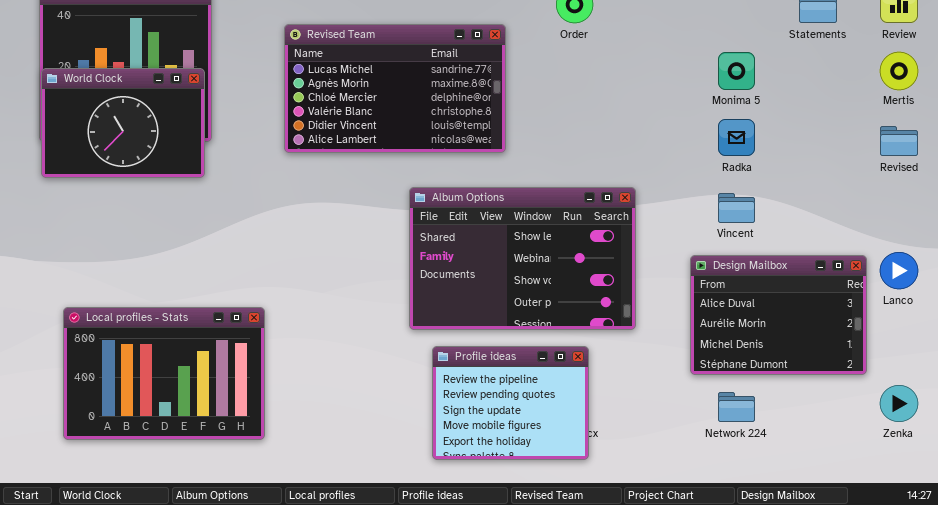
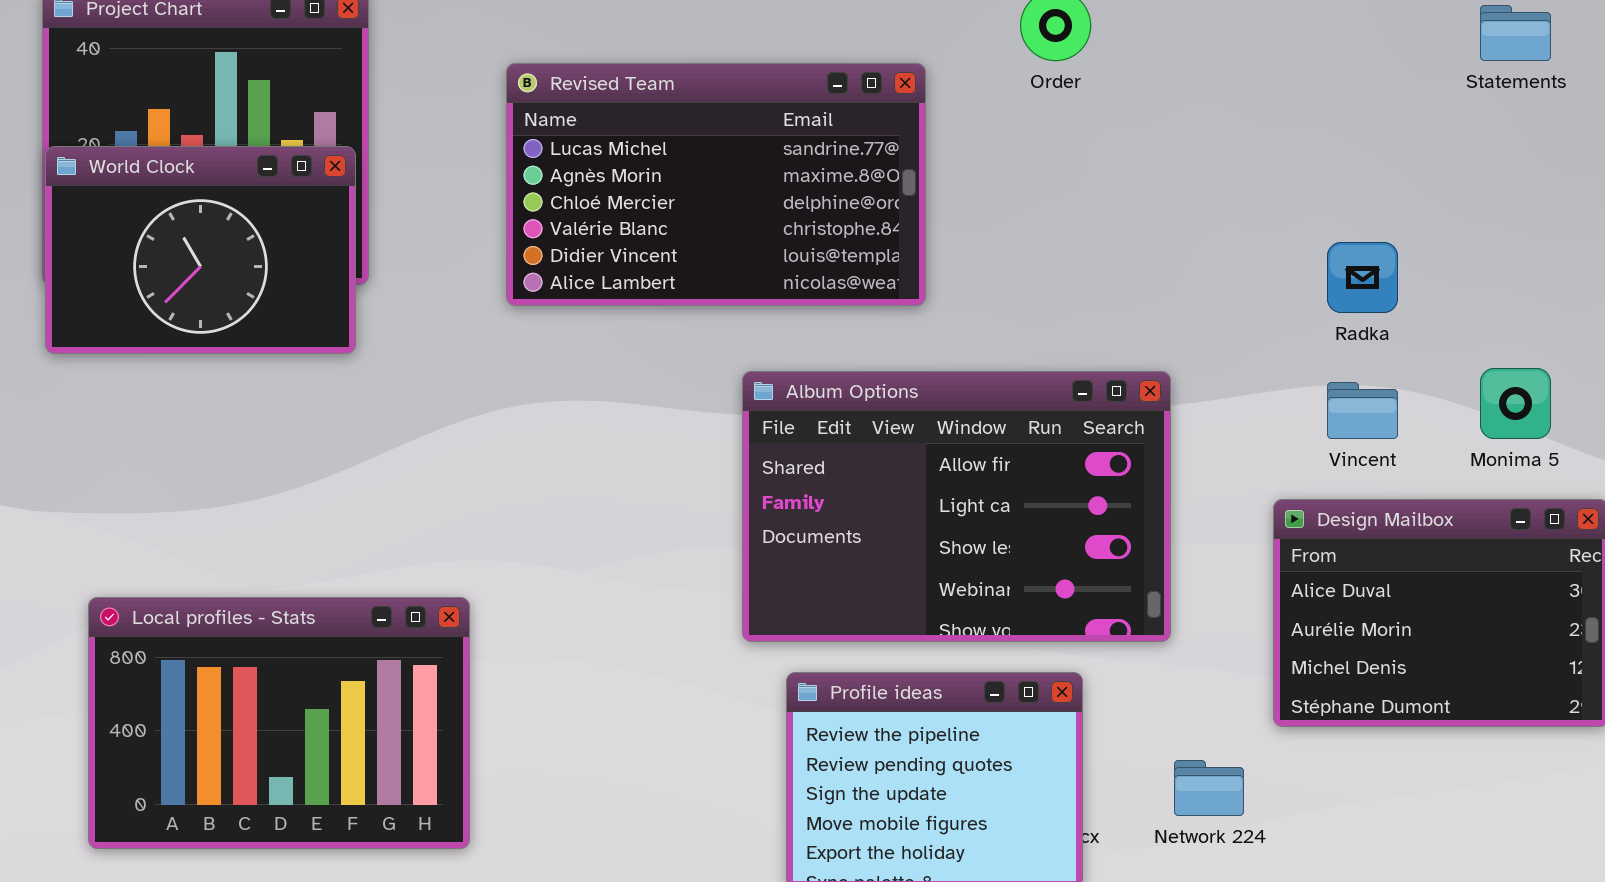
Monima 5: [718,52,755,90] -> [1480,368,1551,439], moved
Album Options: [409,187,636,330] -> [742,371,1171,642], scrolled up 2 rows
Network 224: [718,392,755,422] -> [1174,760,1244,816], moved

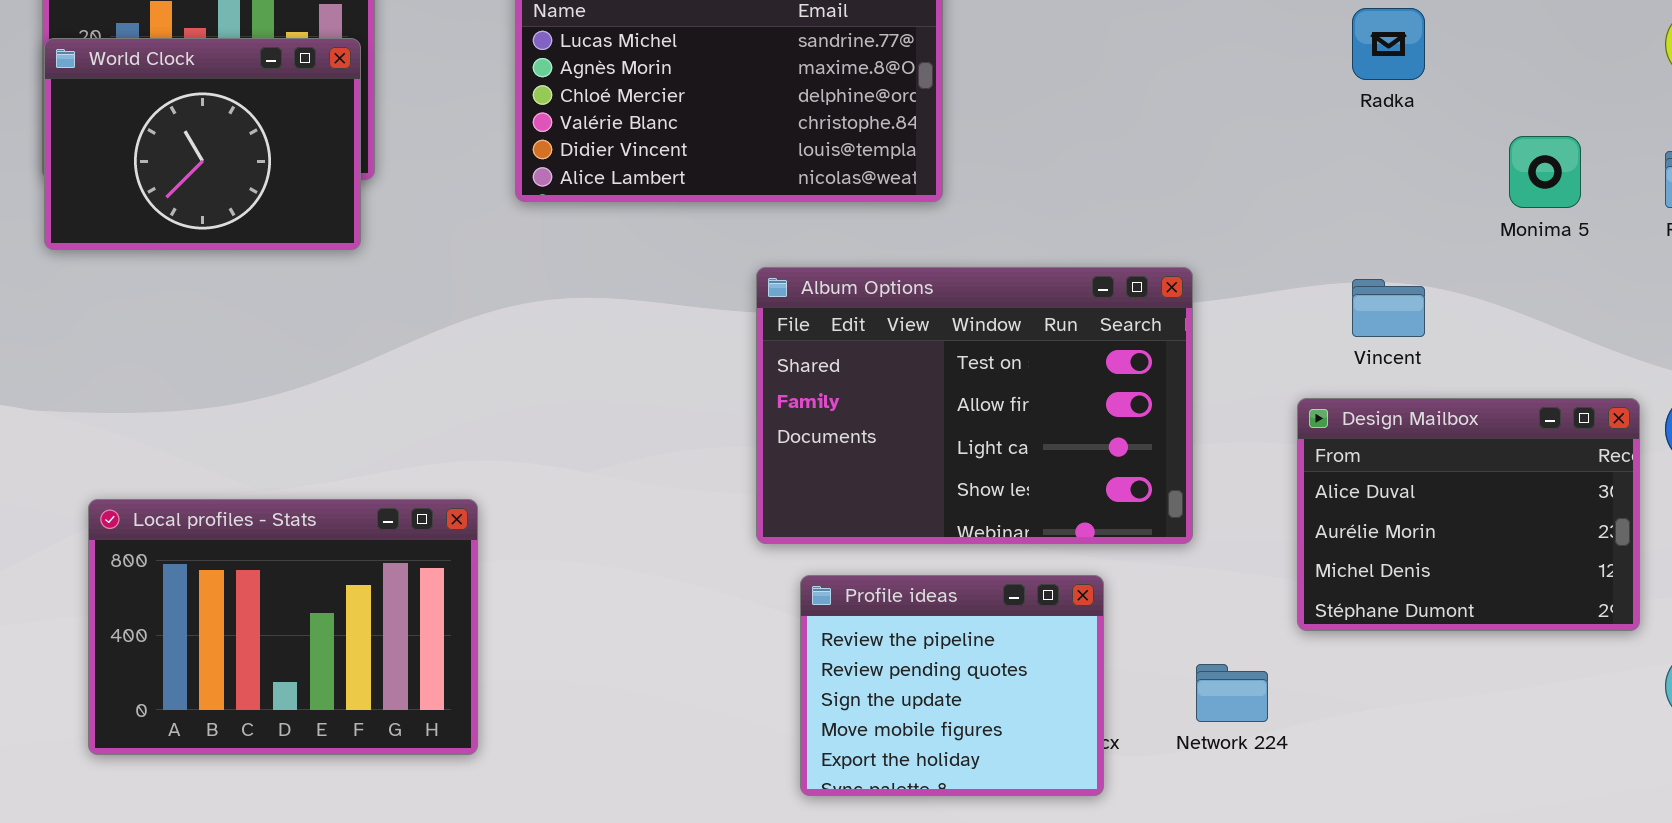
Radka: [1327,242,1398,313] -> [1352,8,1425,80], moved
Monima 5: [1480,368,1551,439] -> [1509,136,1581,208], moved
Album Options: [742,371,1171,642] -> [756,267,1193,544], scrolled up 1 row

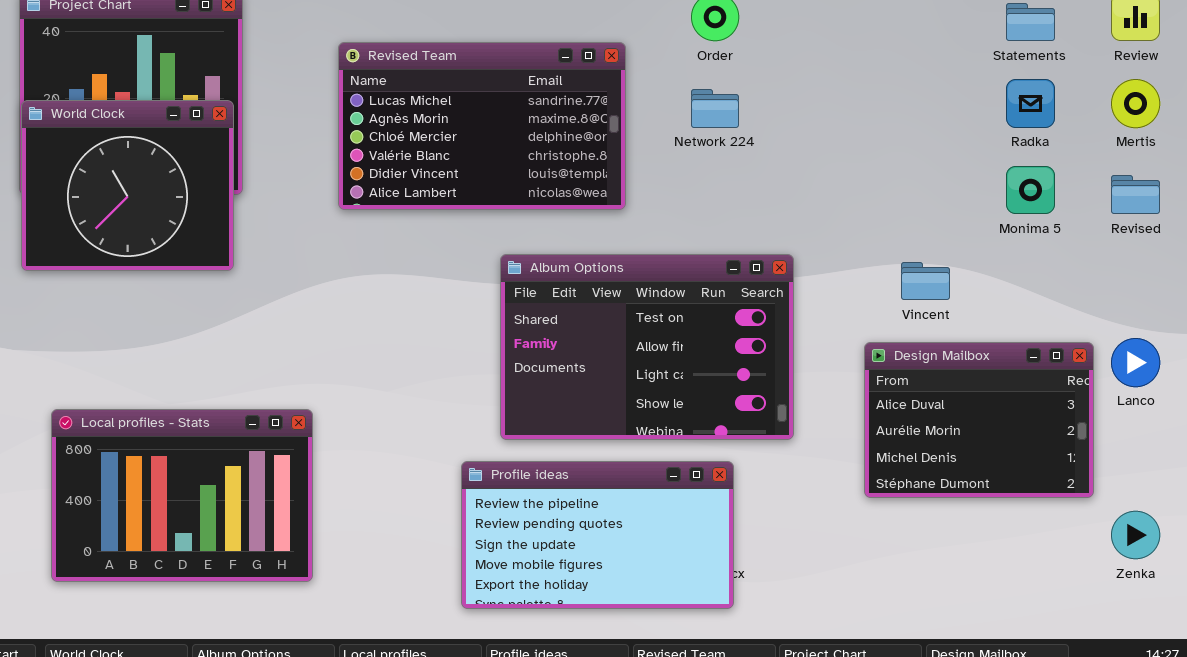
Radka: [1352,8,1425,80] -> [1006,79,1055,128], moved
World Clock: [44,38,361,250] -> [21,100,234,271], resized
Profile ideas: [800,575,1104,796] -> [461,461,734,609], resized
Network 224: [1196,664,1268,722] -> [691,89,739,128], moved

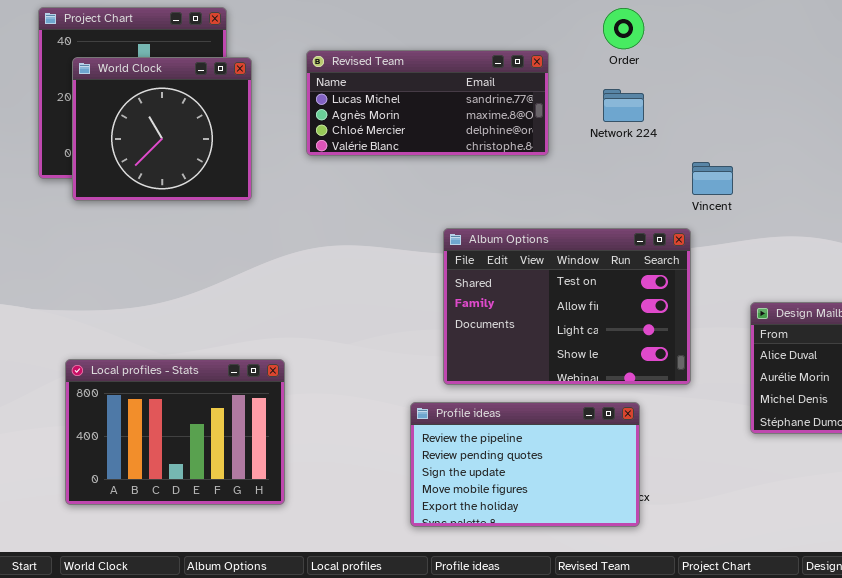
Revised Team: [338,42,626,210] -> [306,50,549,156], resized
World Clock: [21,100,234,271] -> [72,57,252,201], moved
Vincent: [901,262,950,300] -> [692,162,733,195], moved

